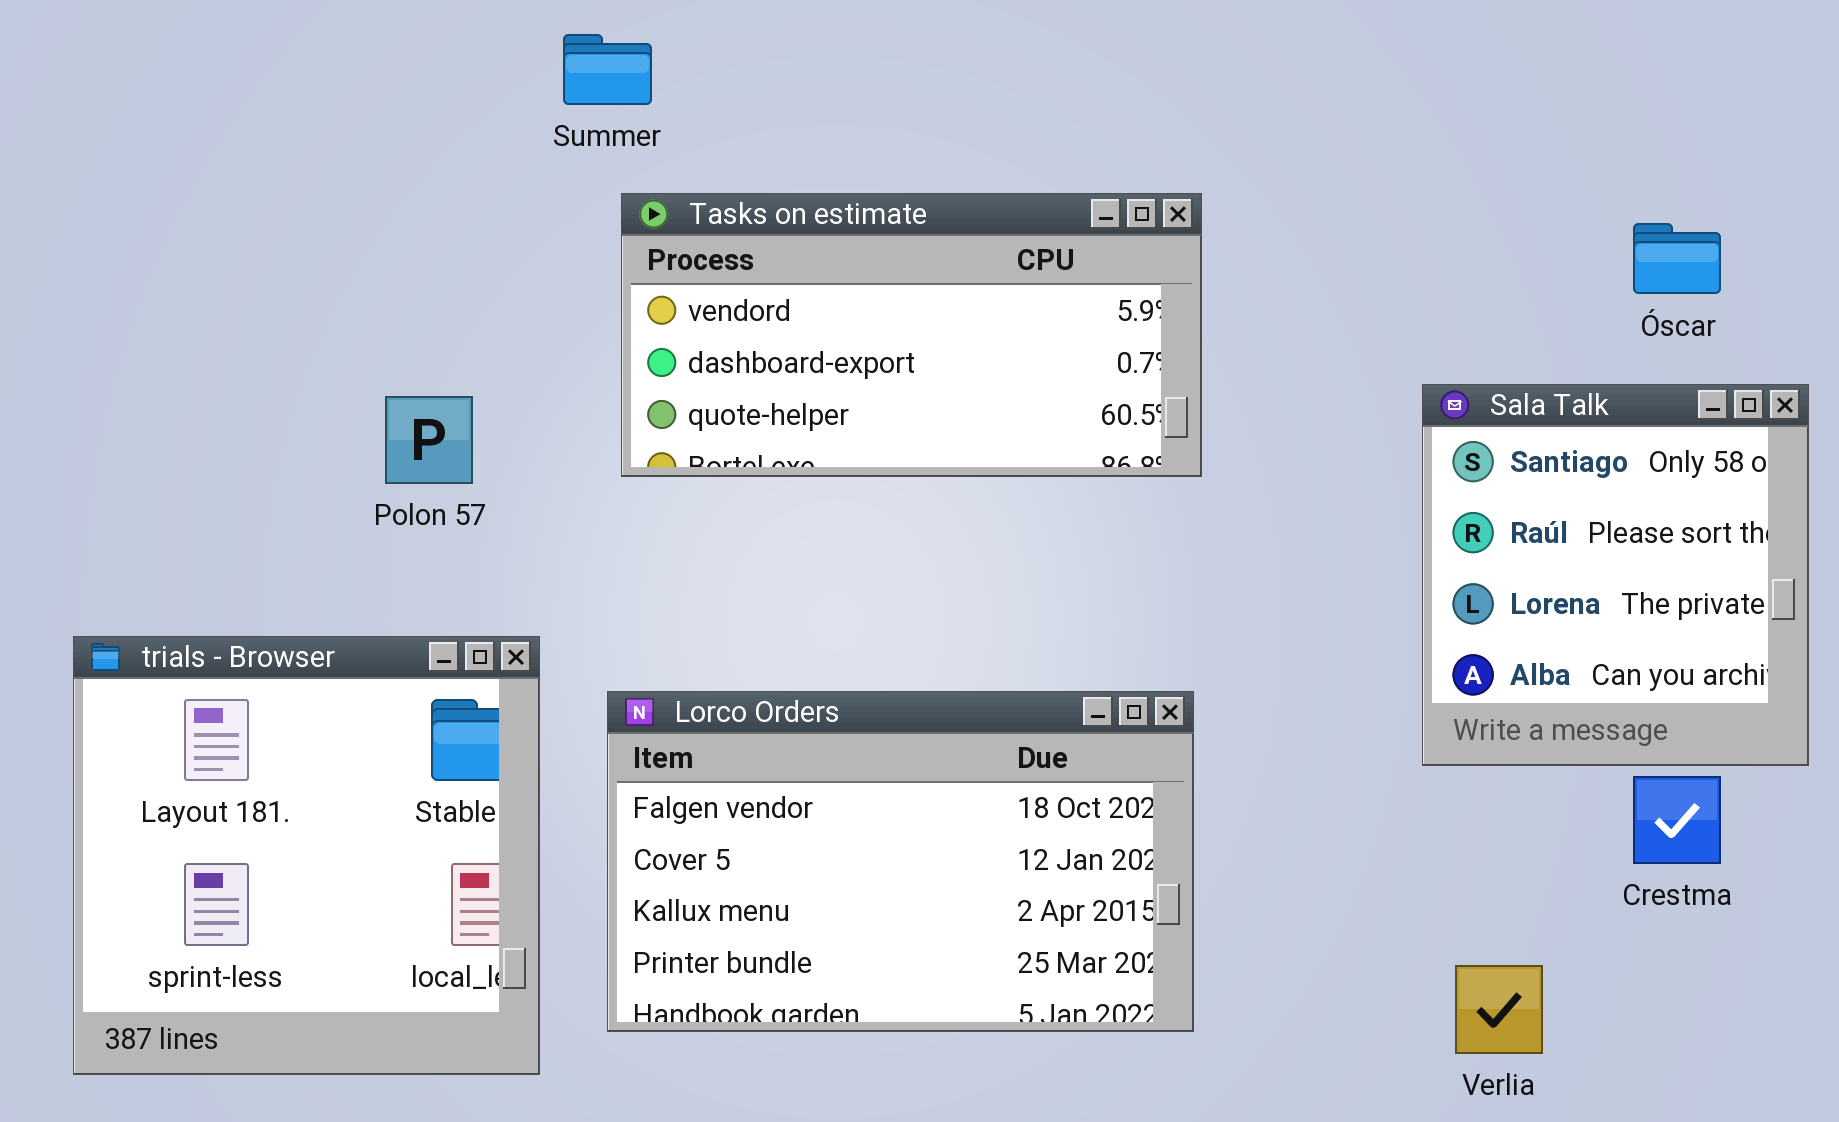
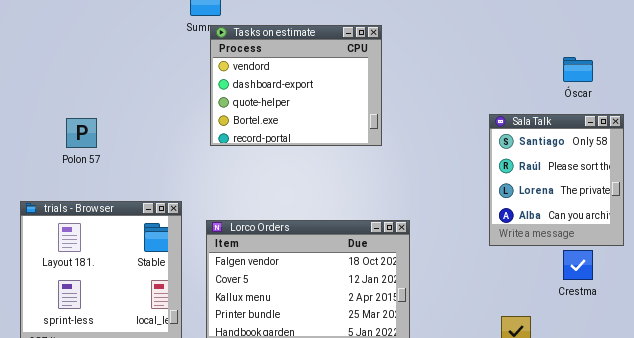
Tasks on estimate: [621,193,1202,477] -> [210,25,382,146], resized
Polon 57: [385,396,473,484] -> [66,118,97,148], moved

